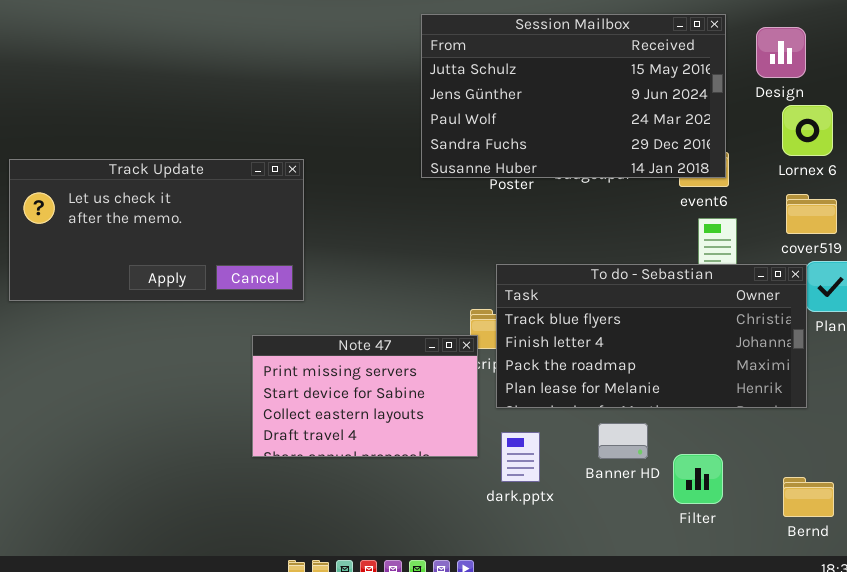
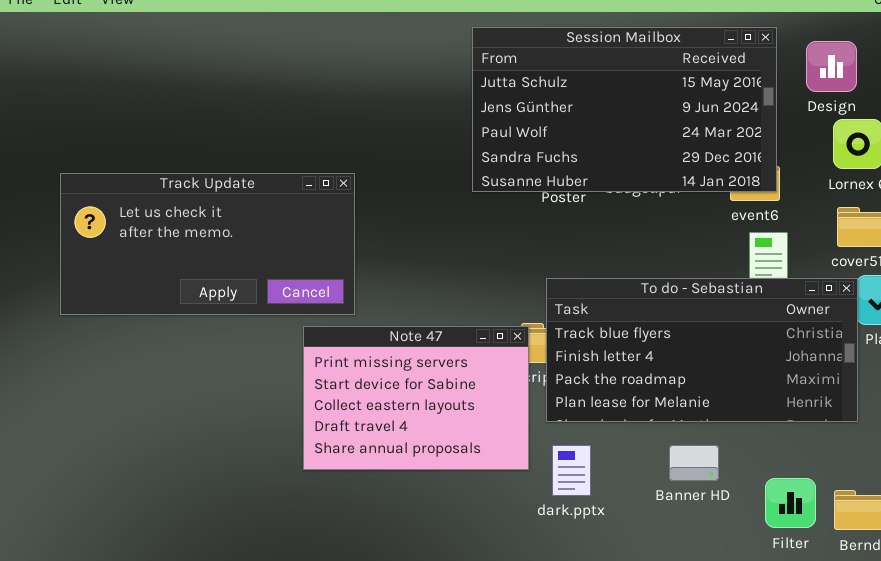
Note 47: [252,335,478,457] -> [303,326,529,470], resized
Banner HD: [598,423,648,459] -> [669,445,719,481], moved
Filter: [673,454,723,504] -> [765,478,816,528], moved

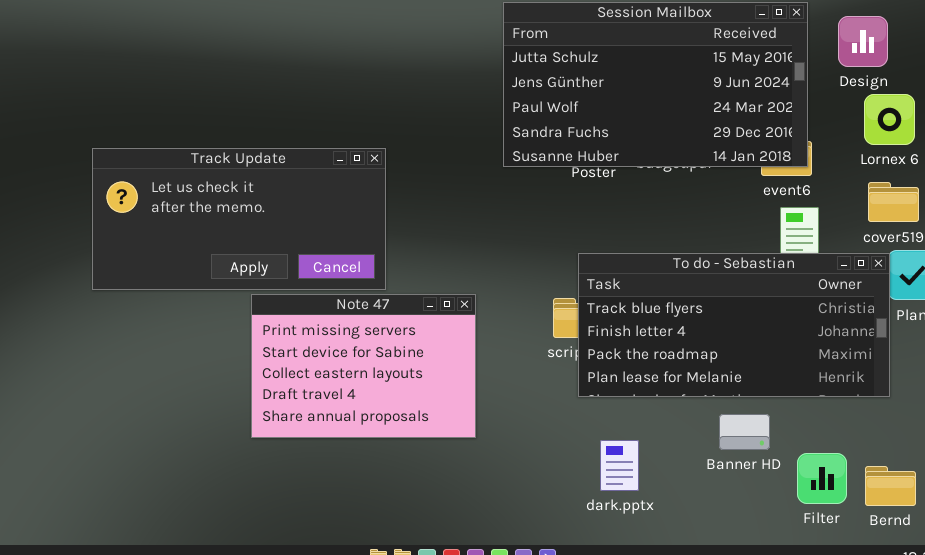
Note 47: [303,326,529,470] -> [251,294,476,438], moved
dark.pptx: [552,445,591,496] -> [600,440,639,491], moved
Banner HD: [669,445,719,481] -> [719,414,770,450], moved

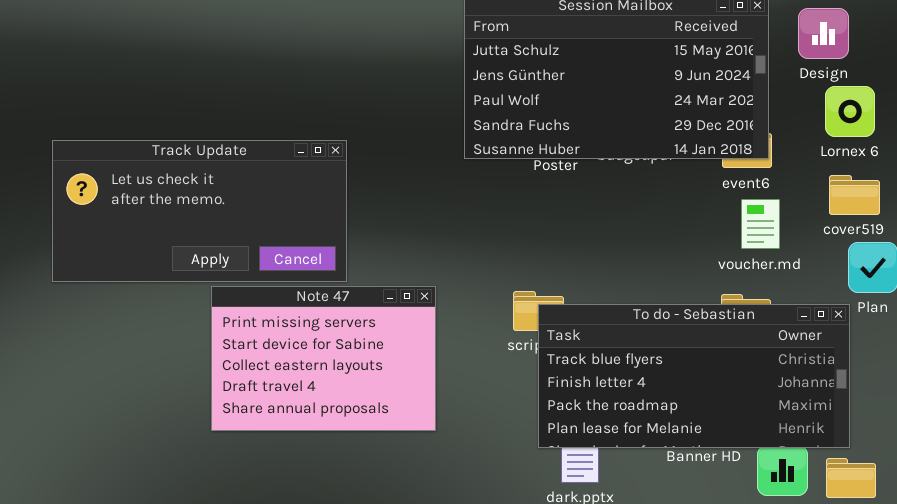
To do - Sebastian: [578,253,890,397] -> [538,304,850,448], moved

